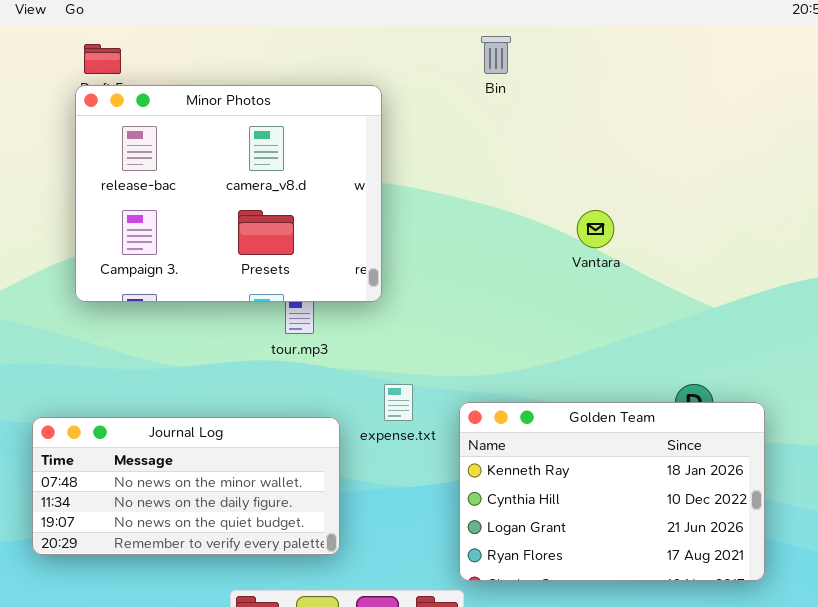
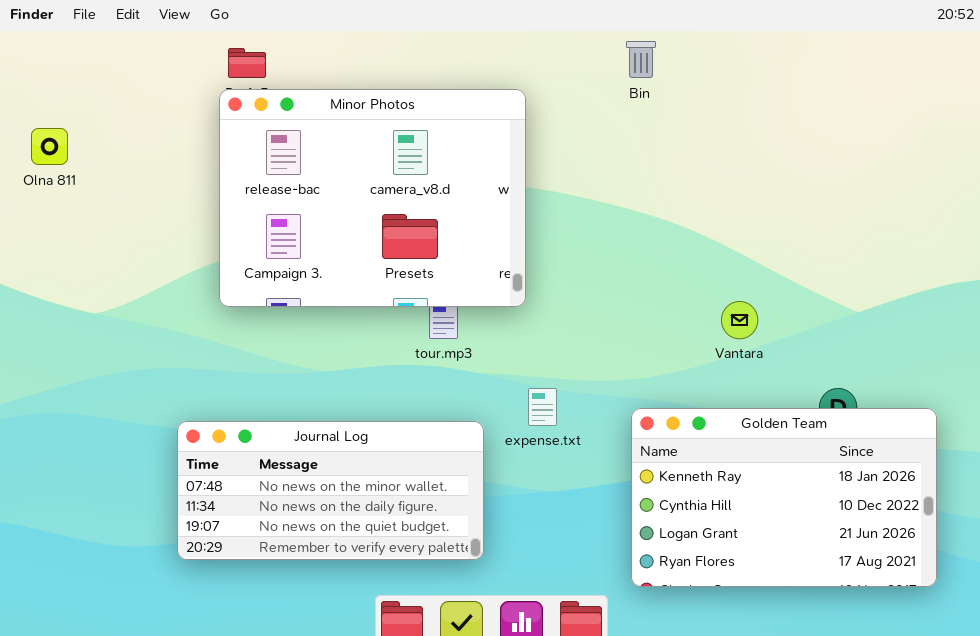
Vantara: [577,210,614,248] -> [721,301,758,339], moved
Golden Team: [459,402,765,581] -> [631,408,937,587], moved

